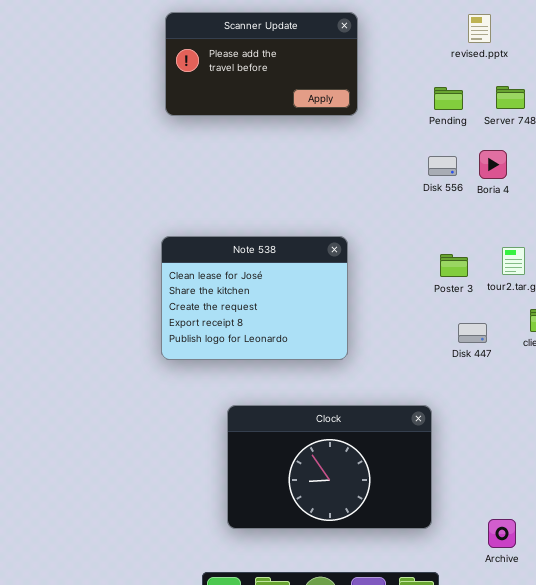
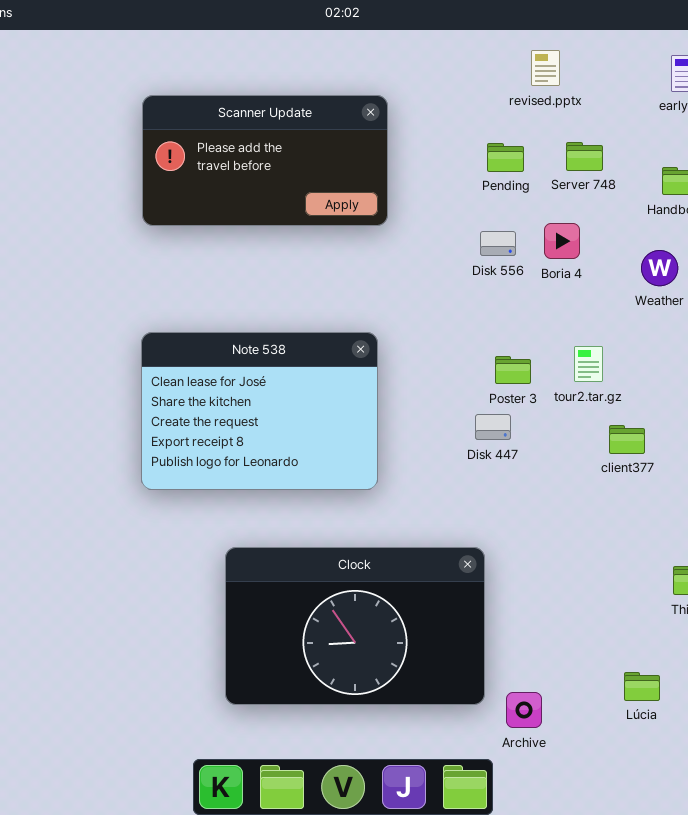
Scanner Update: [165,12,358,116] -> [142,95,388,226], moved
Disk 447: [458,323,487,343] -> [475,414,511,440], moved
Archive: [488,519,516,548] -> [506,692,542,728], moved

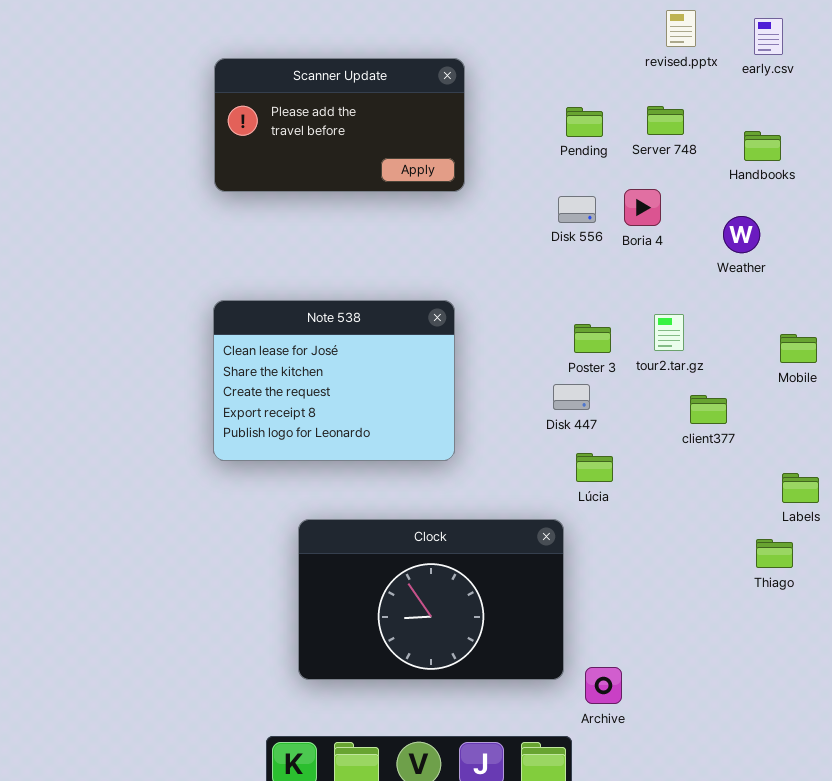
revised.pptx: [531,50,560,86] -> [666,10,696,47], moved
Lúcia: [624,672,660,701] -> [576,453,613,482], moved

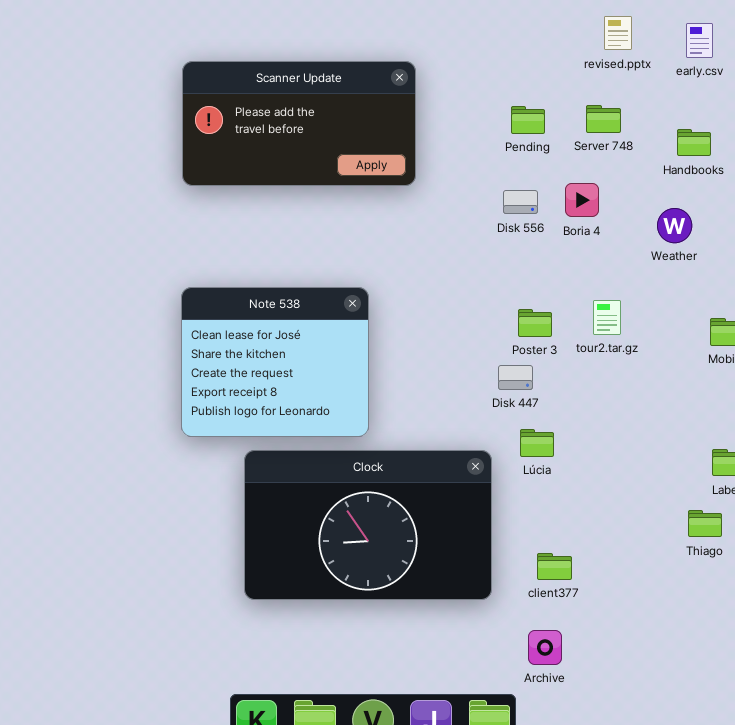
Note 538: [213,300,455,461] -> [181,287,369,437], resized
client377: [690,395,727,424] -> [537,553,572,580], moved
Clock: [298,519,564,680] -> [244,450,492,600], moved

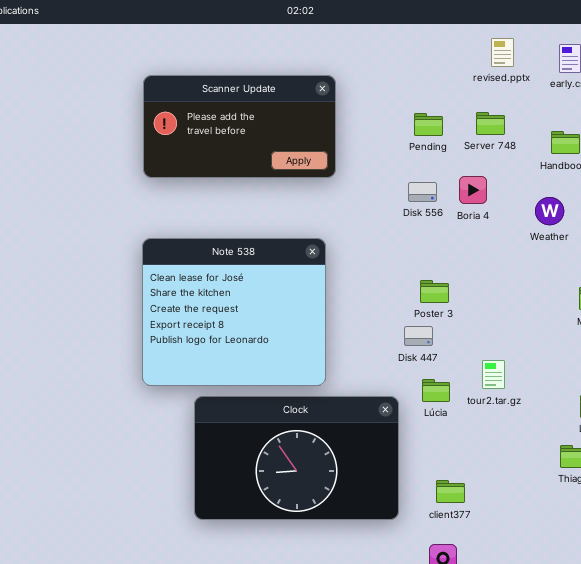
Note 538: [181,287,369,437] -> [142,238,326,386], resized
tour2.tar.gz: [593,300,621,335] -> [482,360,505,389], moved

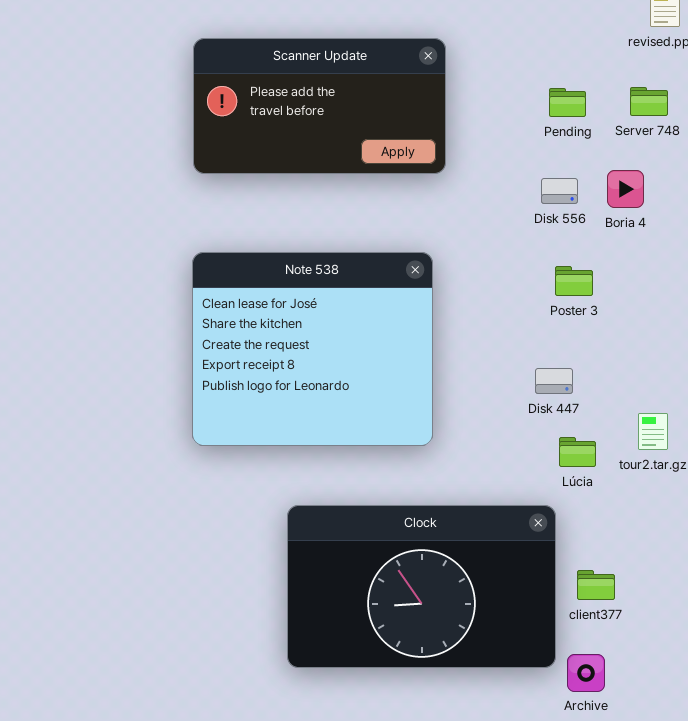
Poster 3: [420,280,449,303] -> [555,266,593,296], moved
Clock: [194,396,399,520] -> [287,505,556,668], moved

